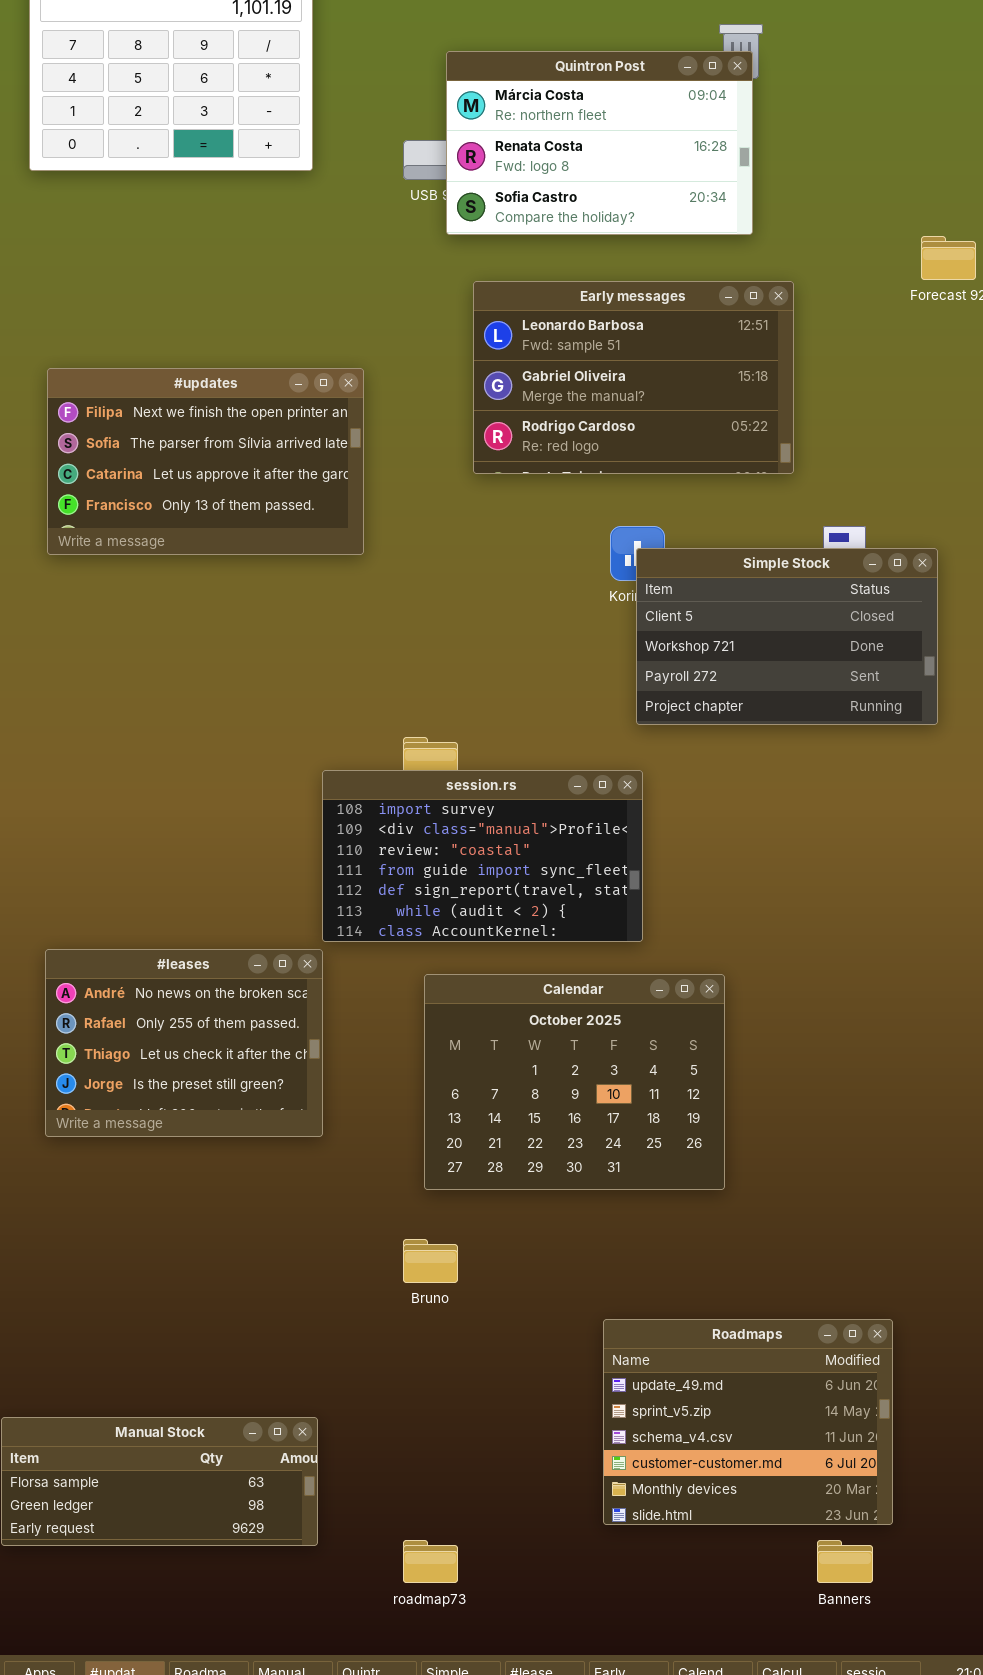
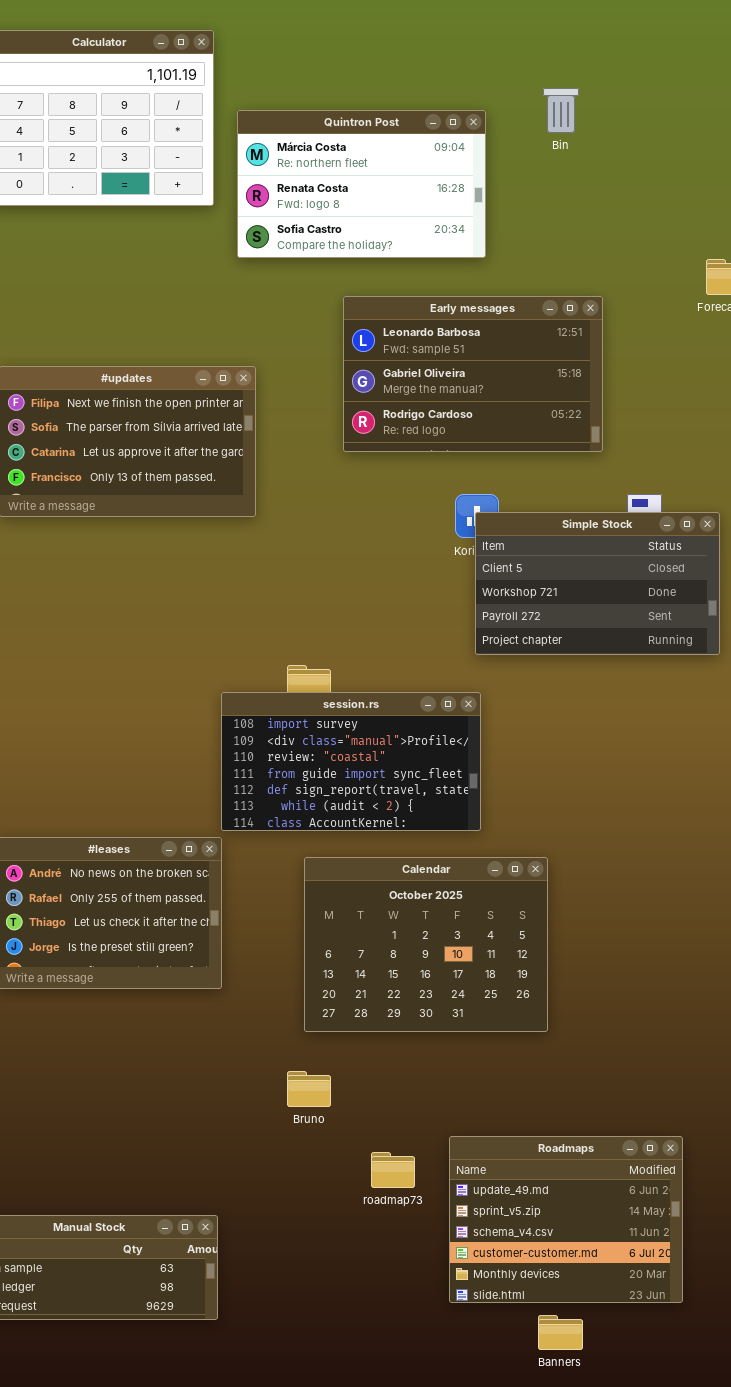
Quintron Post: [446,51,753,235] -> [237,110,486,258], moved
roadmap73: [403,1540,458,1583] -> [371,1152,415,1188], moved
Banners: [817,1540,873,1583] -> [538,1315,583,1350], moved

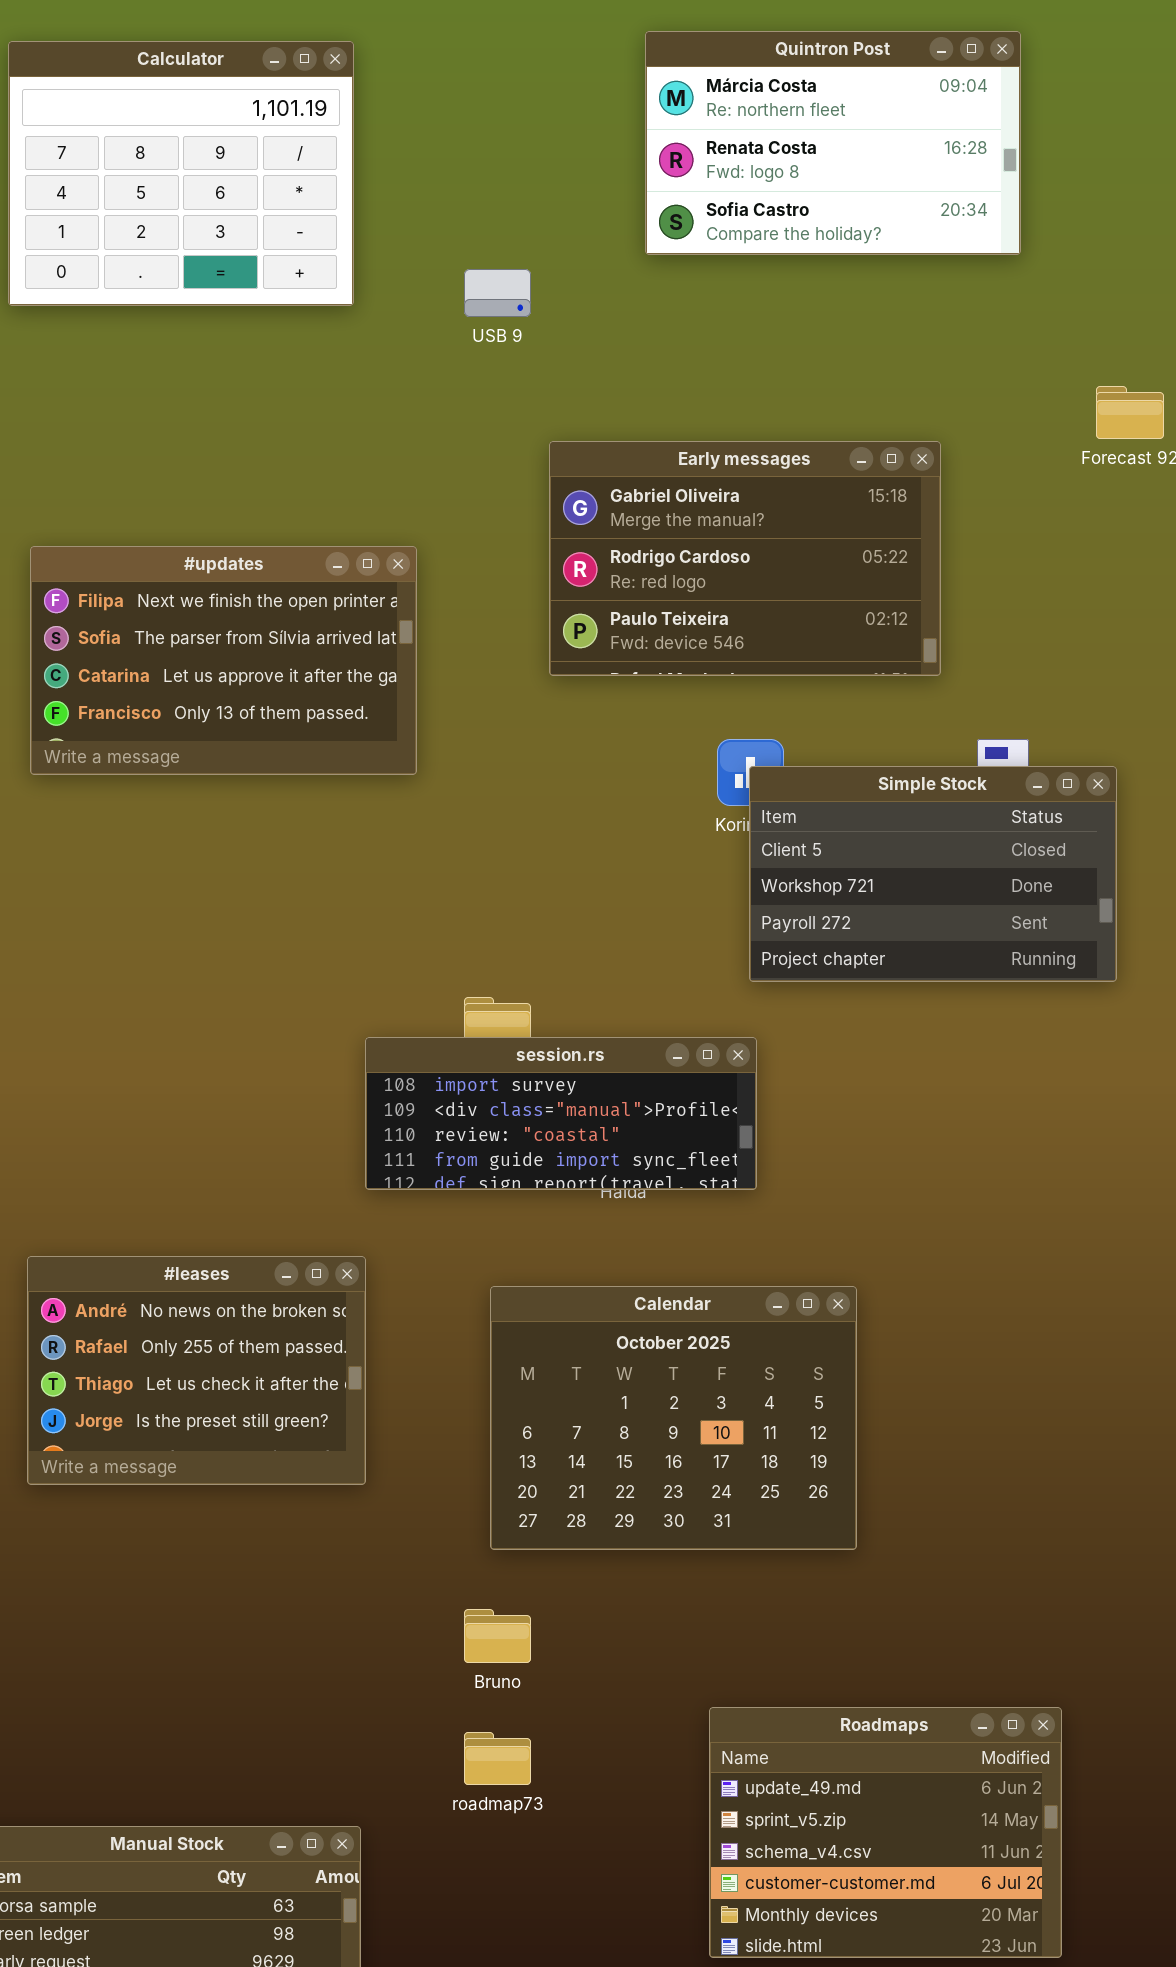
Quintron Post: [237,110,486,258] -> [645,31,1021,255], moved
Early messages: [343,296,603,452] -> [549,441,941,676], scrolled down 1 row
session.rs: [221,692,481,831] -> [365,1037,757,1190], resized
roadmap73: [371,1152,415,1188] -> [464,1732,531,1785], moved

